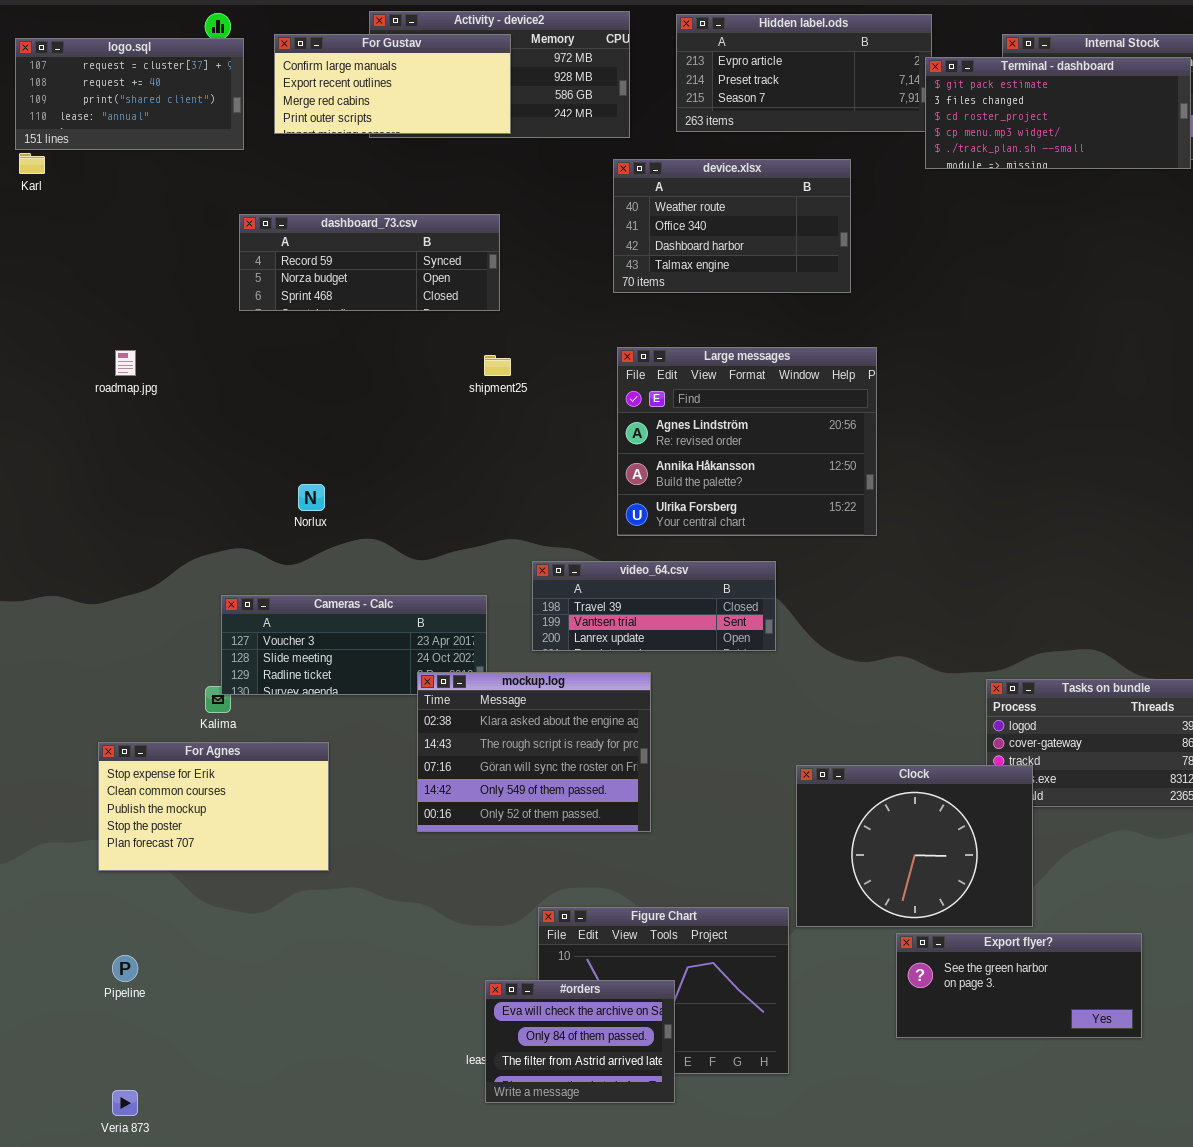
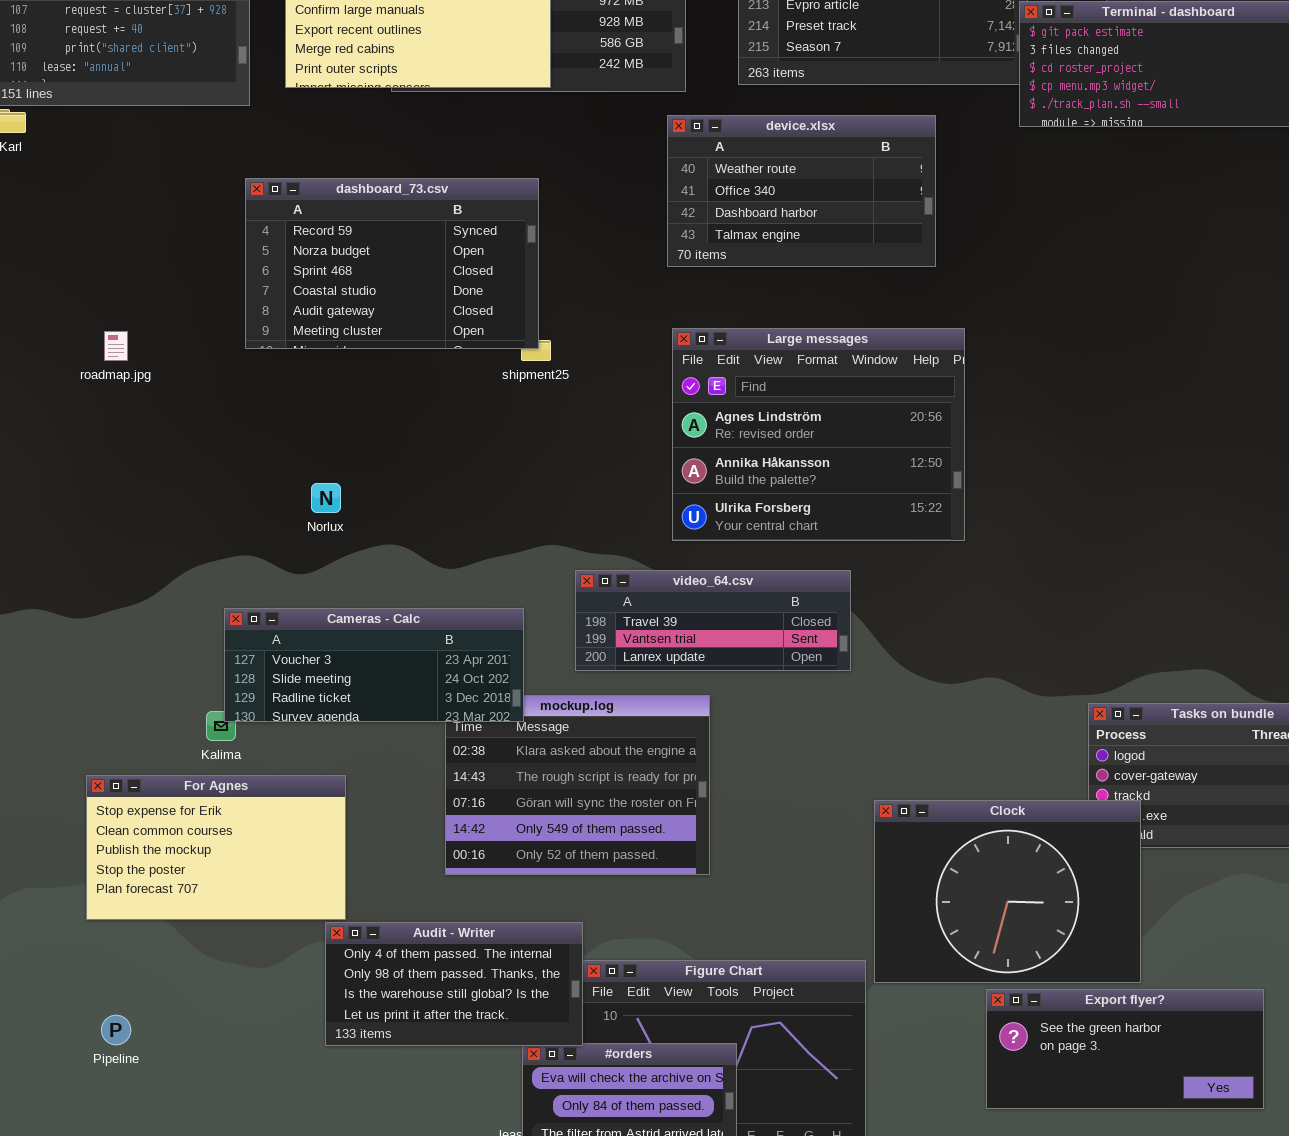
dashboard_73.csv: [239,214,500,311] -> [245,178,539,349], resized
Cameras - Calc: [221,595,487,695] -> [224,608,524,722], raised
Audit - Writer: none -> [325,922,583,1046], opened

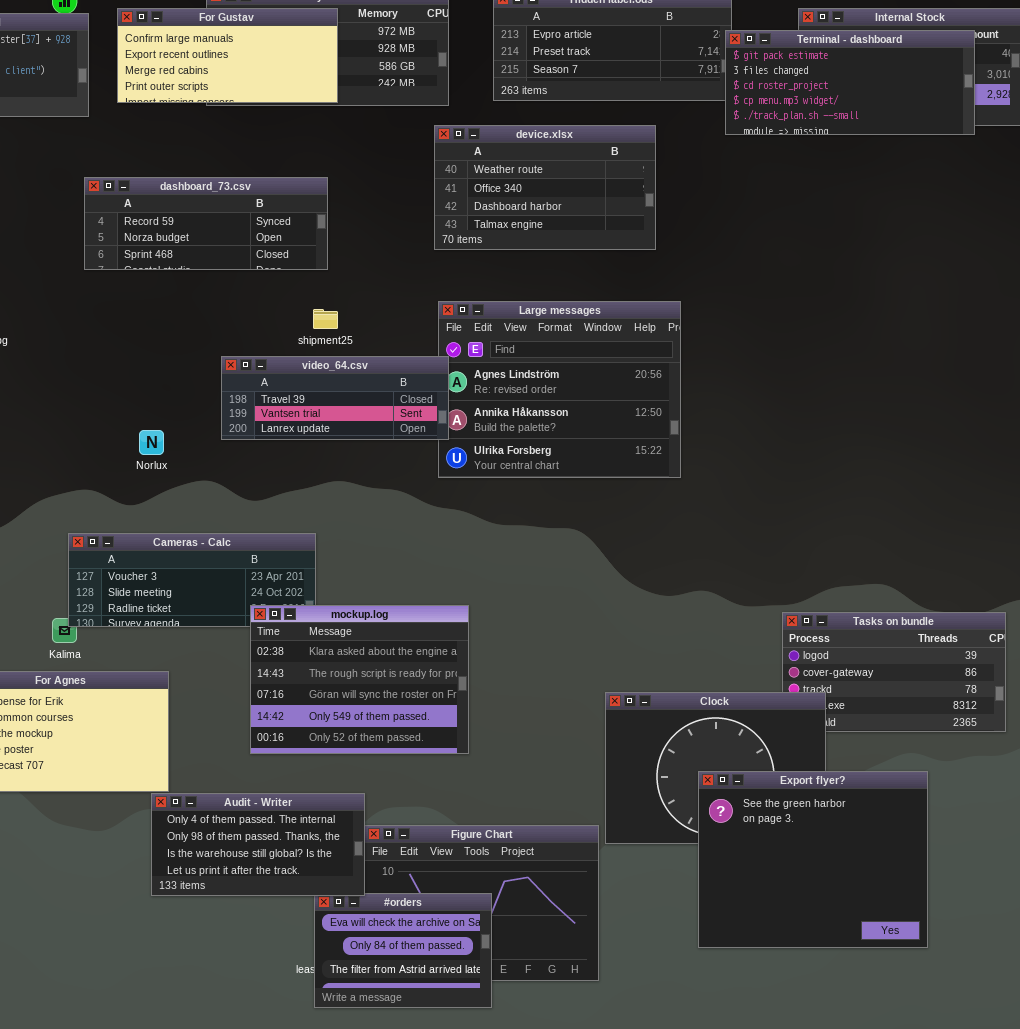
dashboard_73.csv: [245,178,539,349] -> [84,177,328,270], resized
video_64.csv: [575,570,851,671] -> [221,356,449,440], moved
mockup.log: [445,695,710,875] -> [250,605,469,754], raised
Export flyer?: [986,989,1264,1109] -> [698,771,928,948], resized

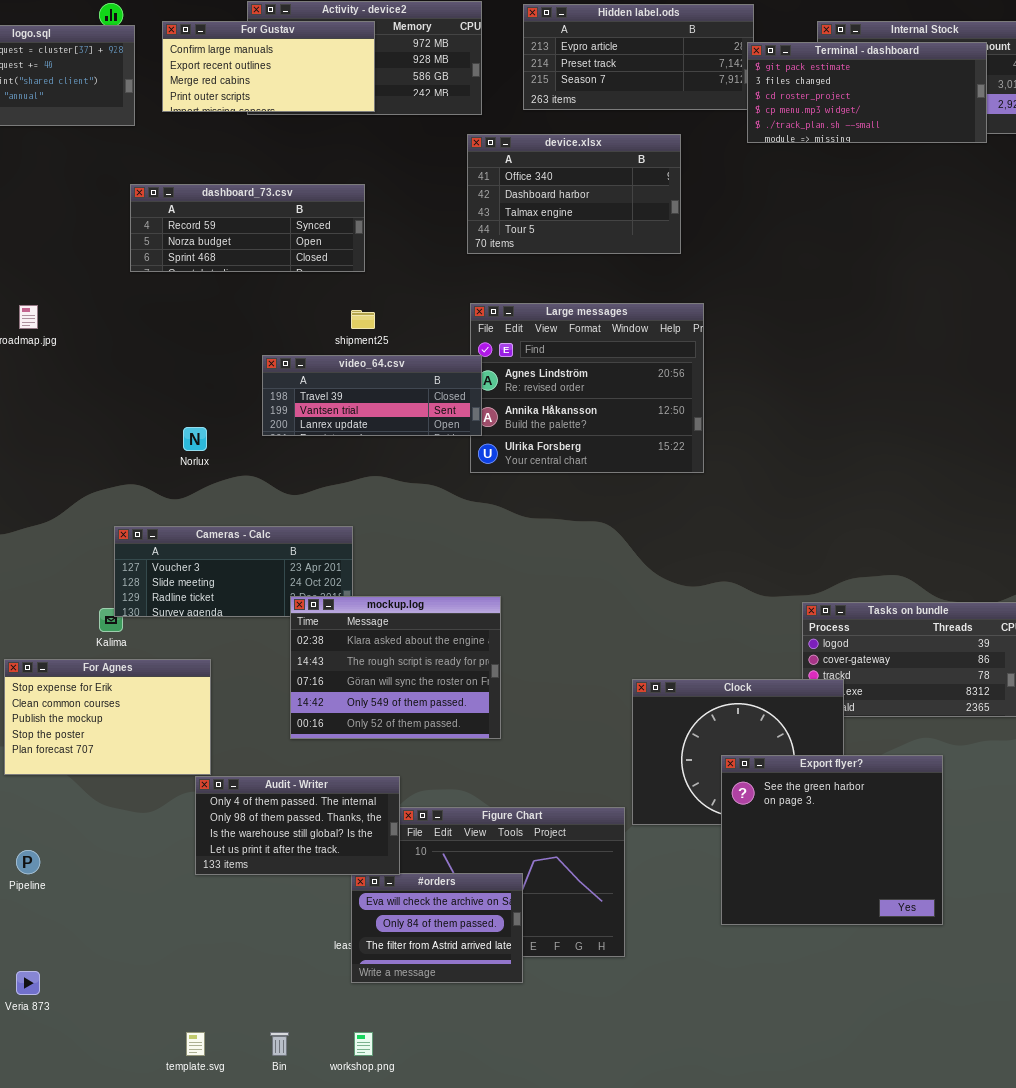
device.xlsx: [434,125,656,250] -> [467,134,681,254], scrolled down 1 row

